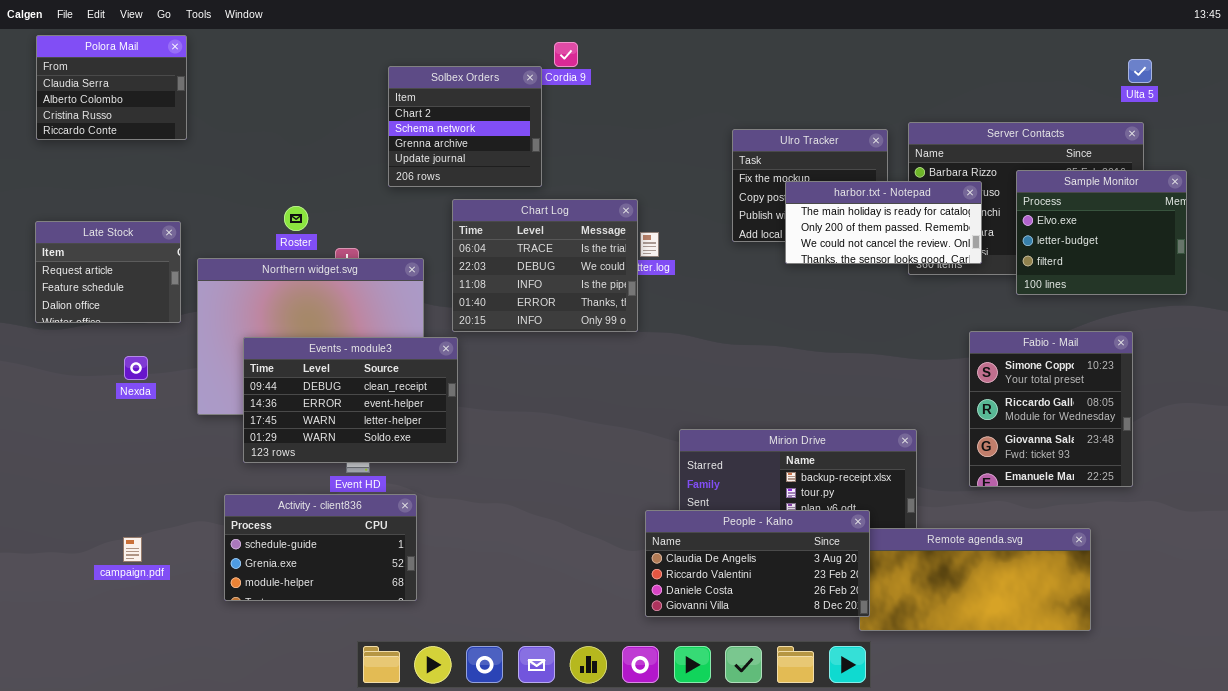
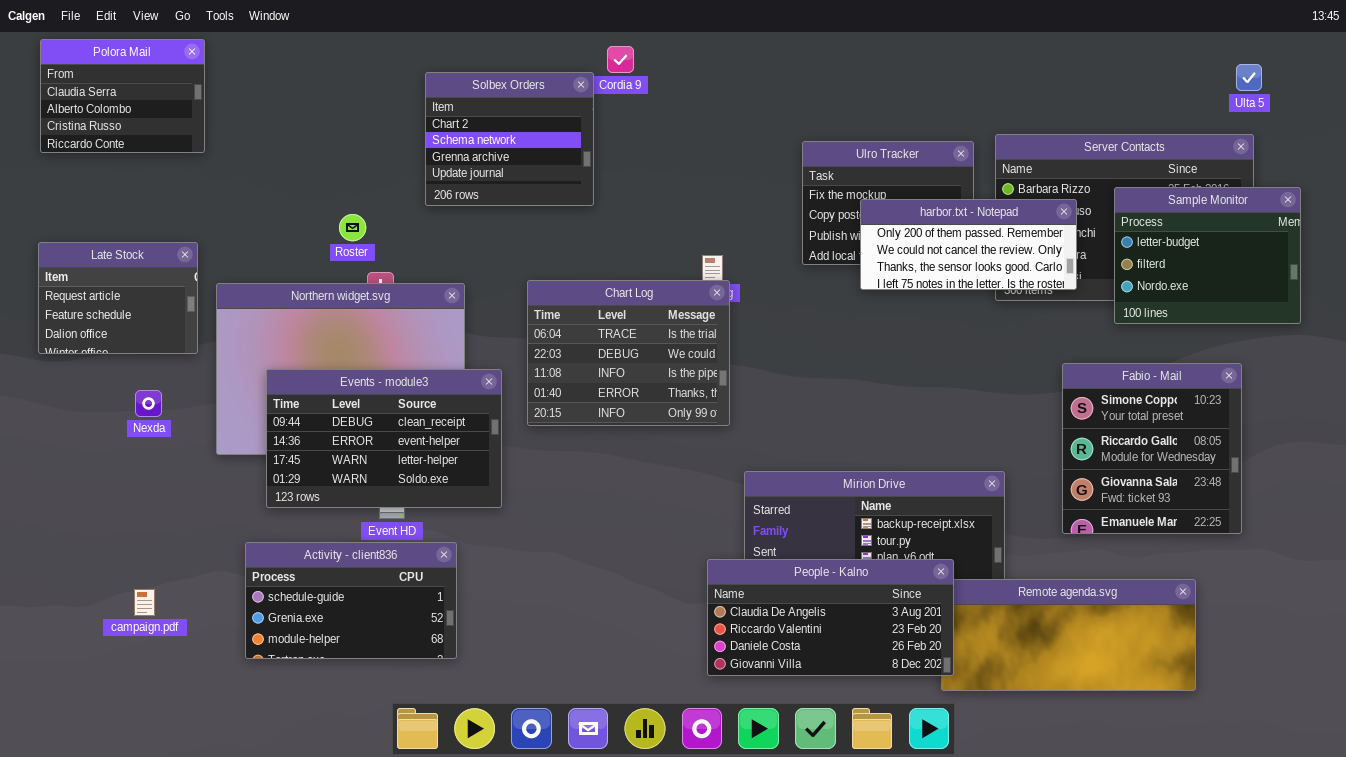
Sample Monitor: [1016,170,1187,295] -> [1114,187,1301,324], scrolled down 1 row
harbor.txt - Notepad: [785,181,982,264] -> [860,199,1077,290], scrolled down 1 row
Chart Log: [452,199,638,332] -> [527,280,730,426], moved
Roster: [284,206,308,231] -> [339,214,366,241], moved

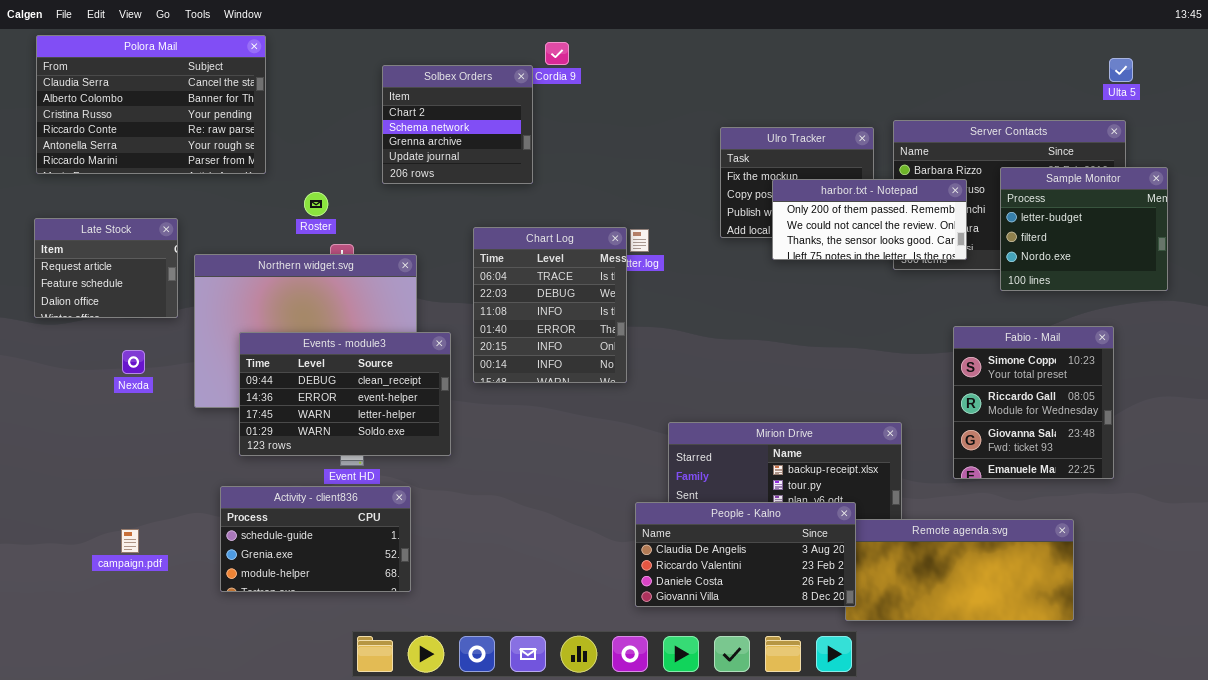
Polora Mail: [40,39,205,153] -> [36,35,266,174], resized
Chart Log: [527,280,730,426] -> [473,227,627,383], resized

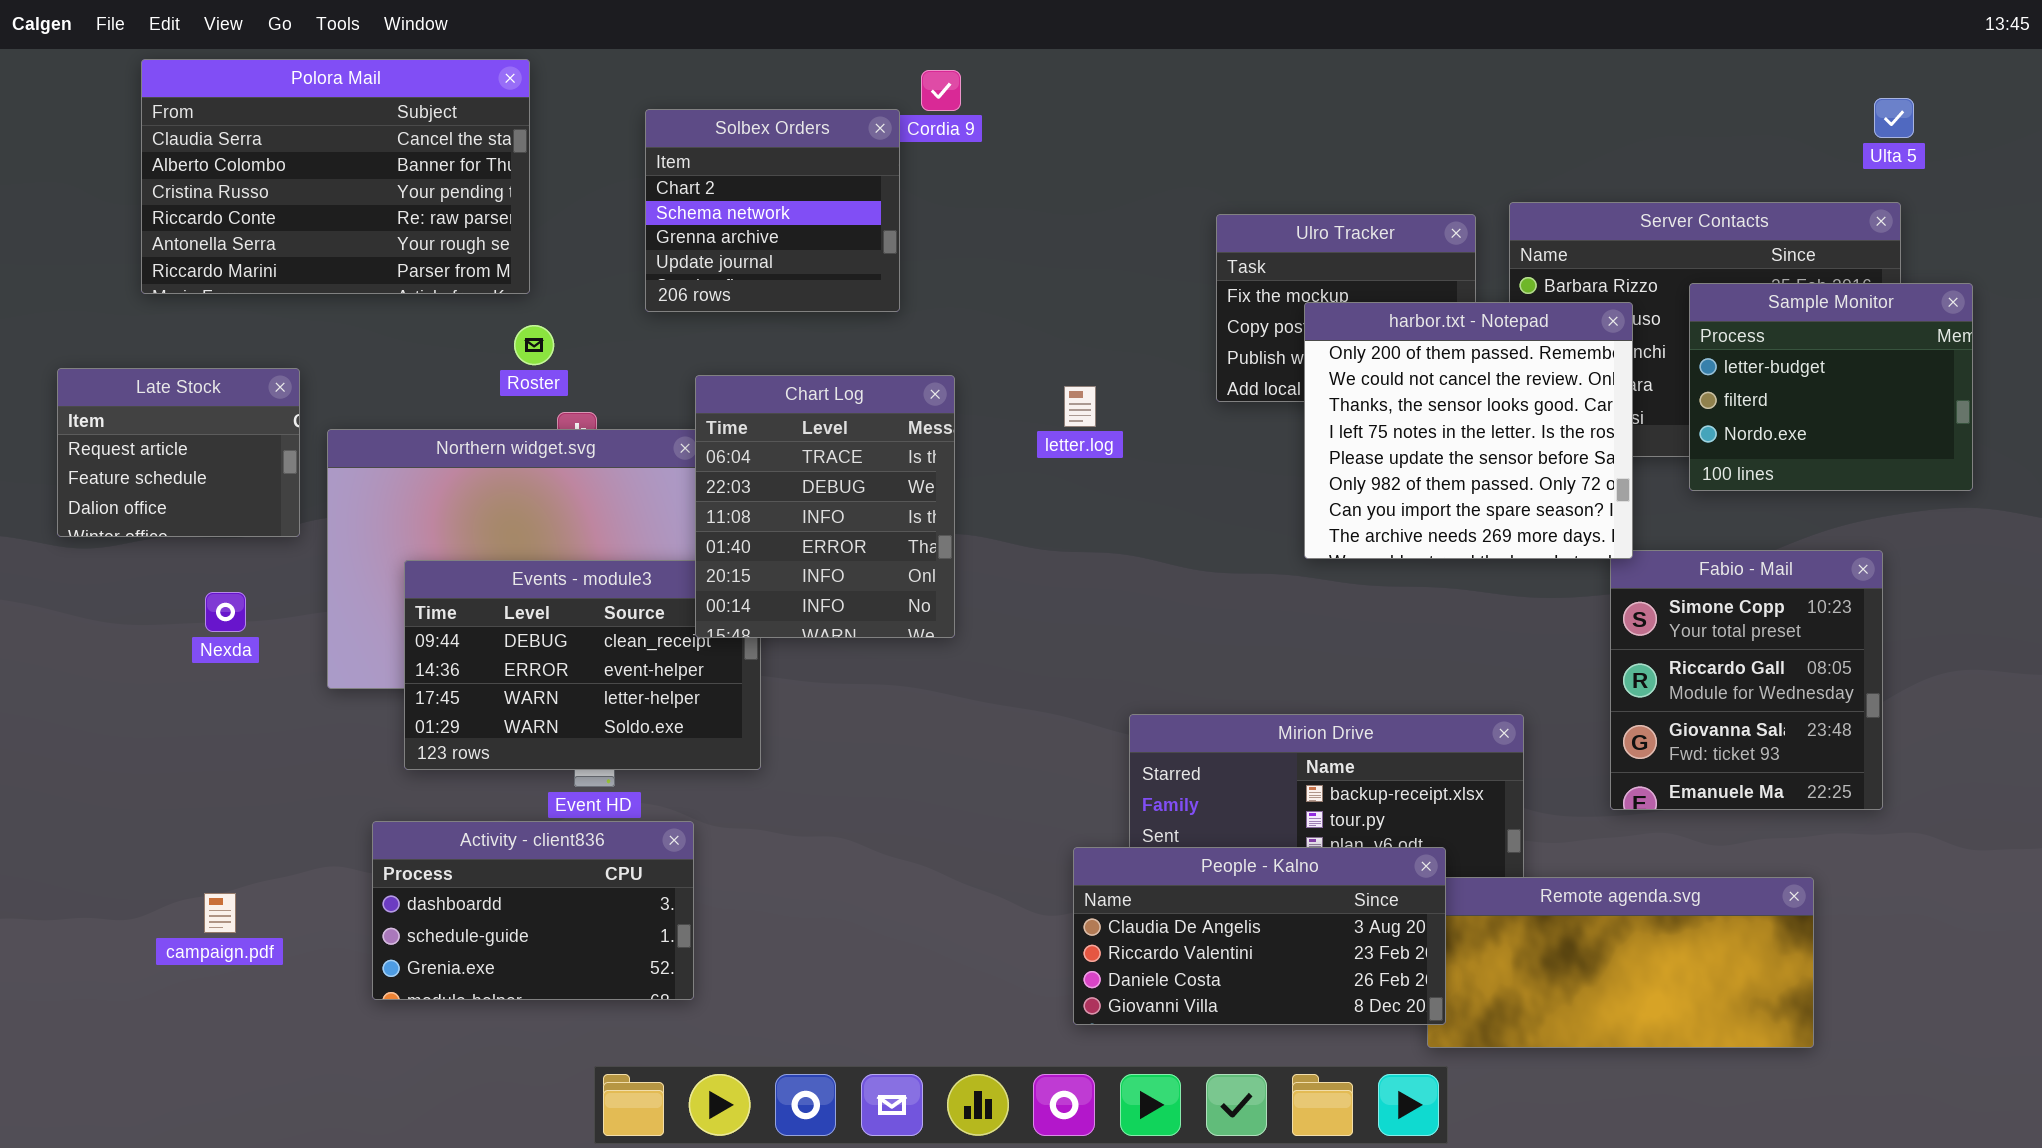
Polora Mail: [36,35,266,174] -> [141,59,530,294], moved
harbor.txt - Notepad: [772,179,967,260] -> [1304,302,1633,559], resized
Chart Log: [473,227,627,383] -> [695,375,955,638], moved
Activity - client836: [220,486,411,592] -> [372,821,694,1000], scrolled up 1 row

